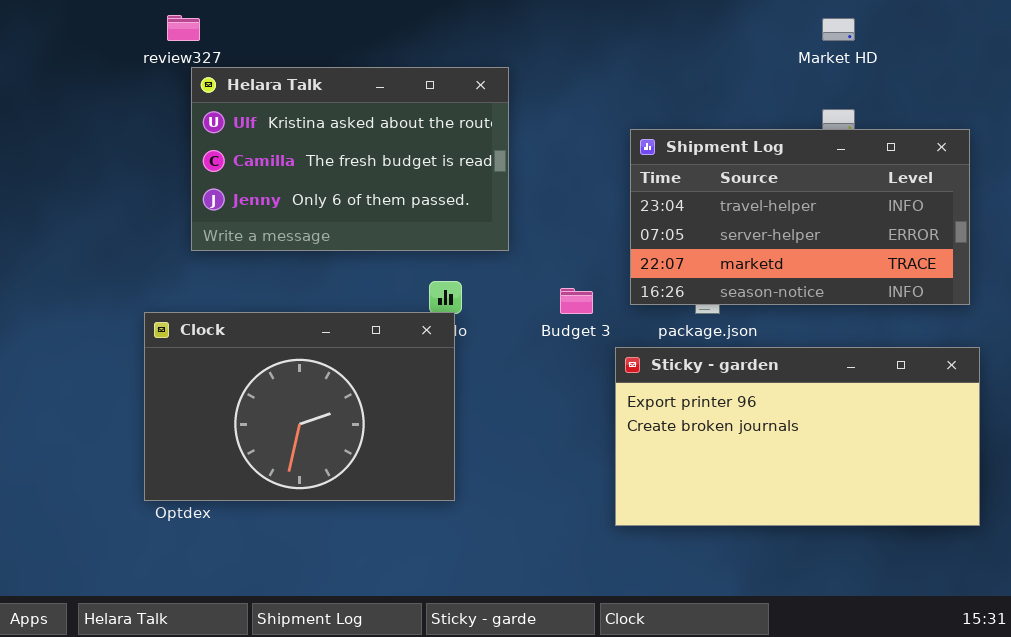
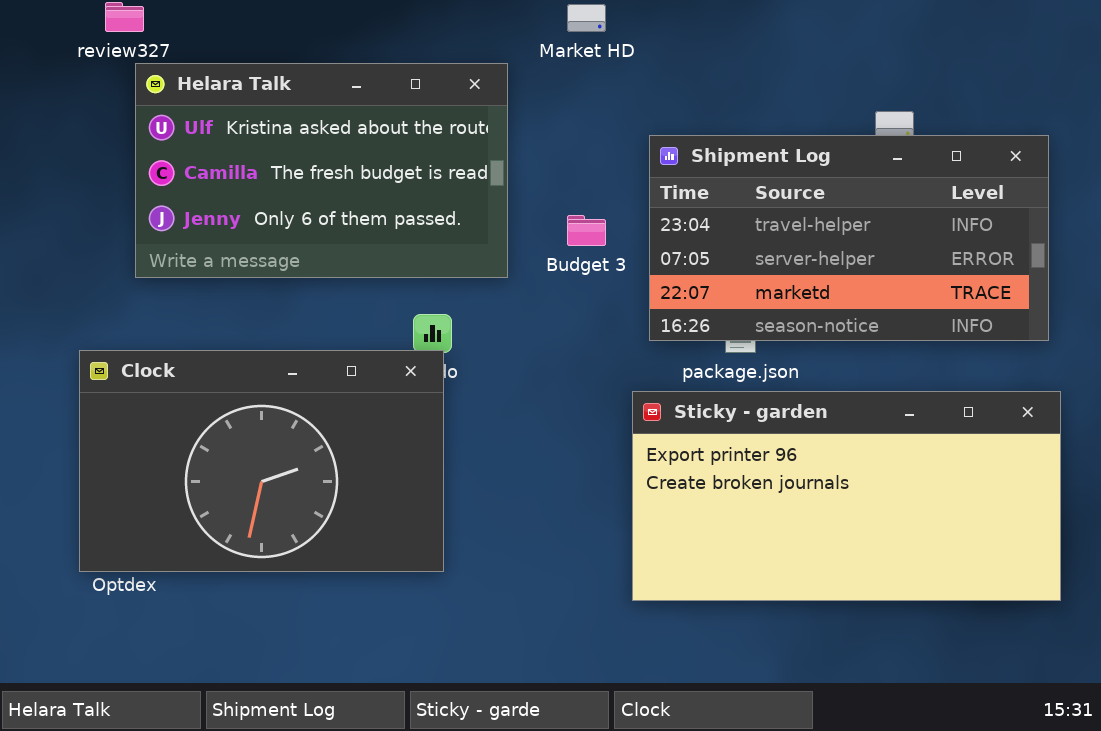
Market HD: [822,18,855,41] -> [567,4,606,32], moved
Budget 3: [560,288,593,314] -> [567,215,606,246], moved

